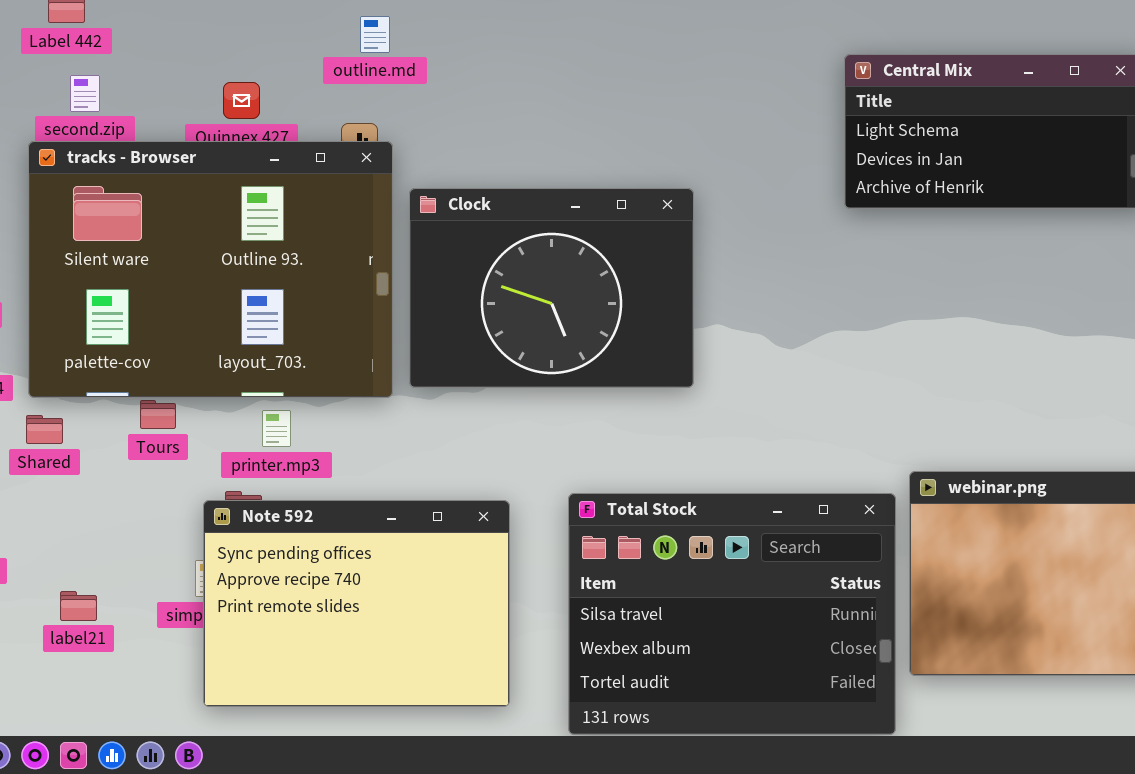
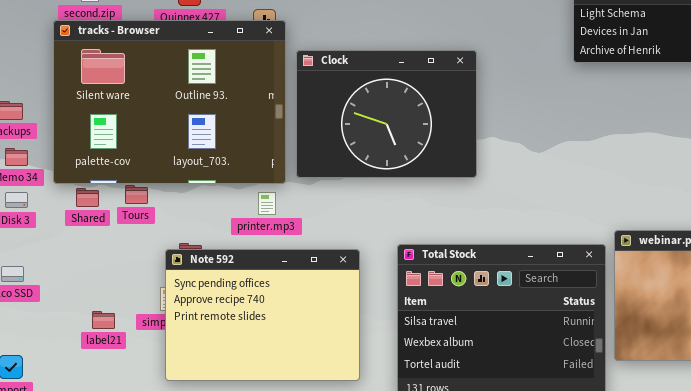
printer.mp3: [262,410,291,447] -> [258,192,276,215], moved
Shared: [26,415,63,444] -> [76,188,99,207], moved
label21: [60,591,97,621] -> [92,311,115,329], moved

